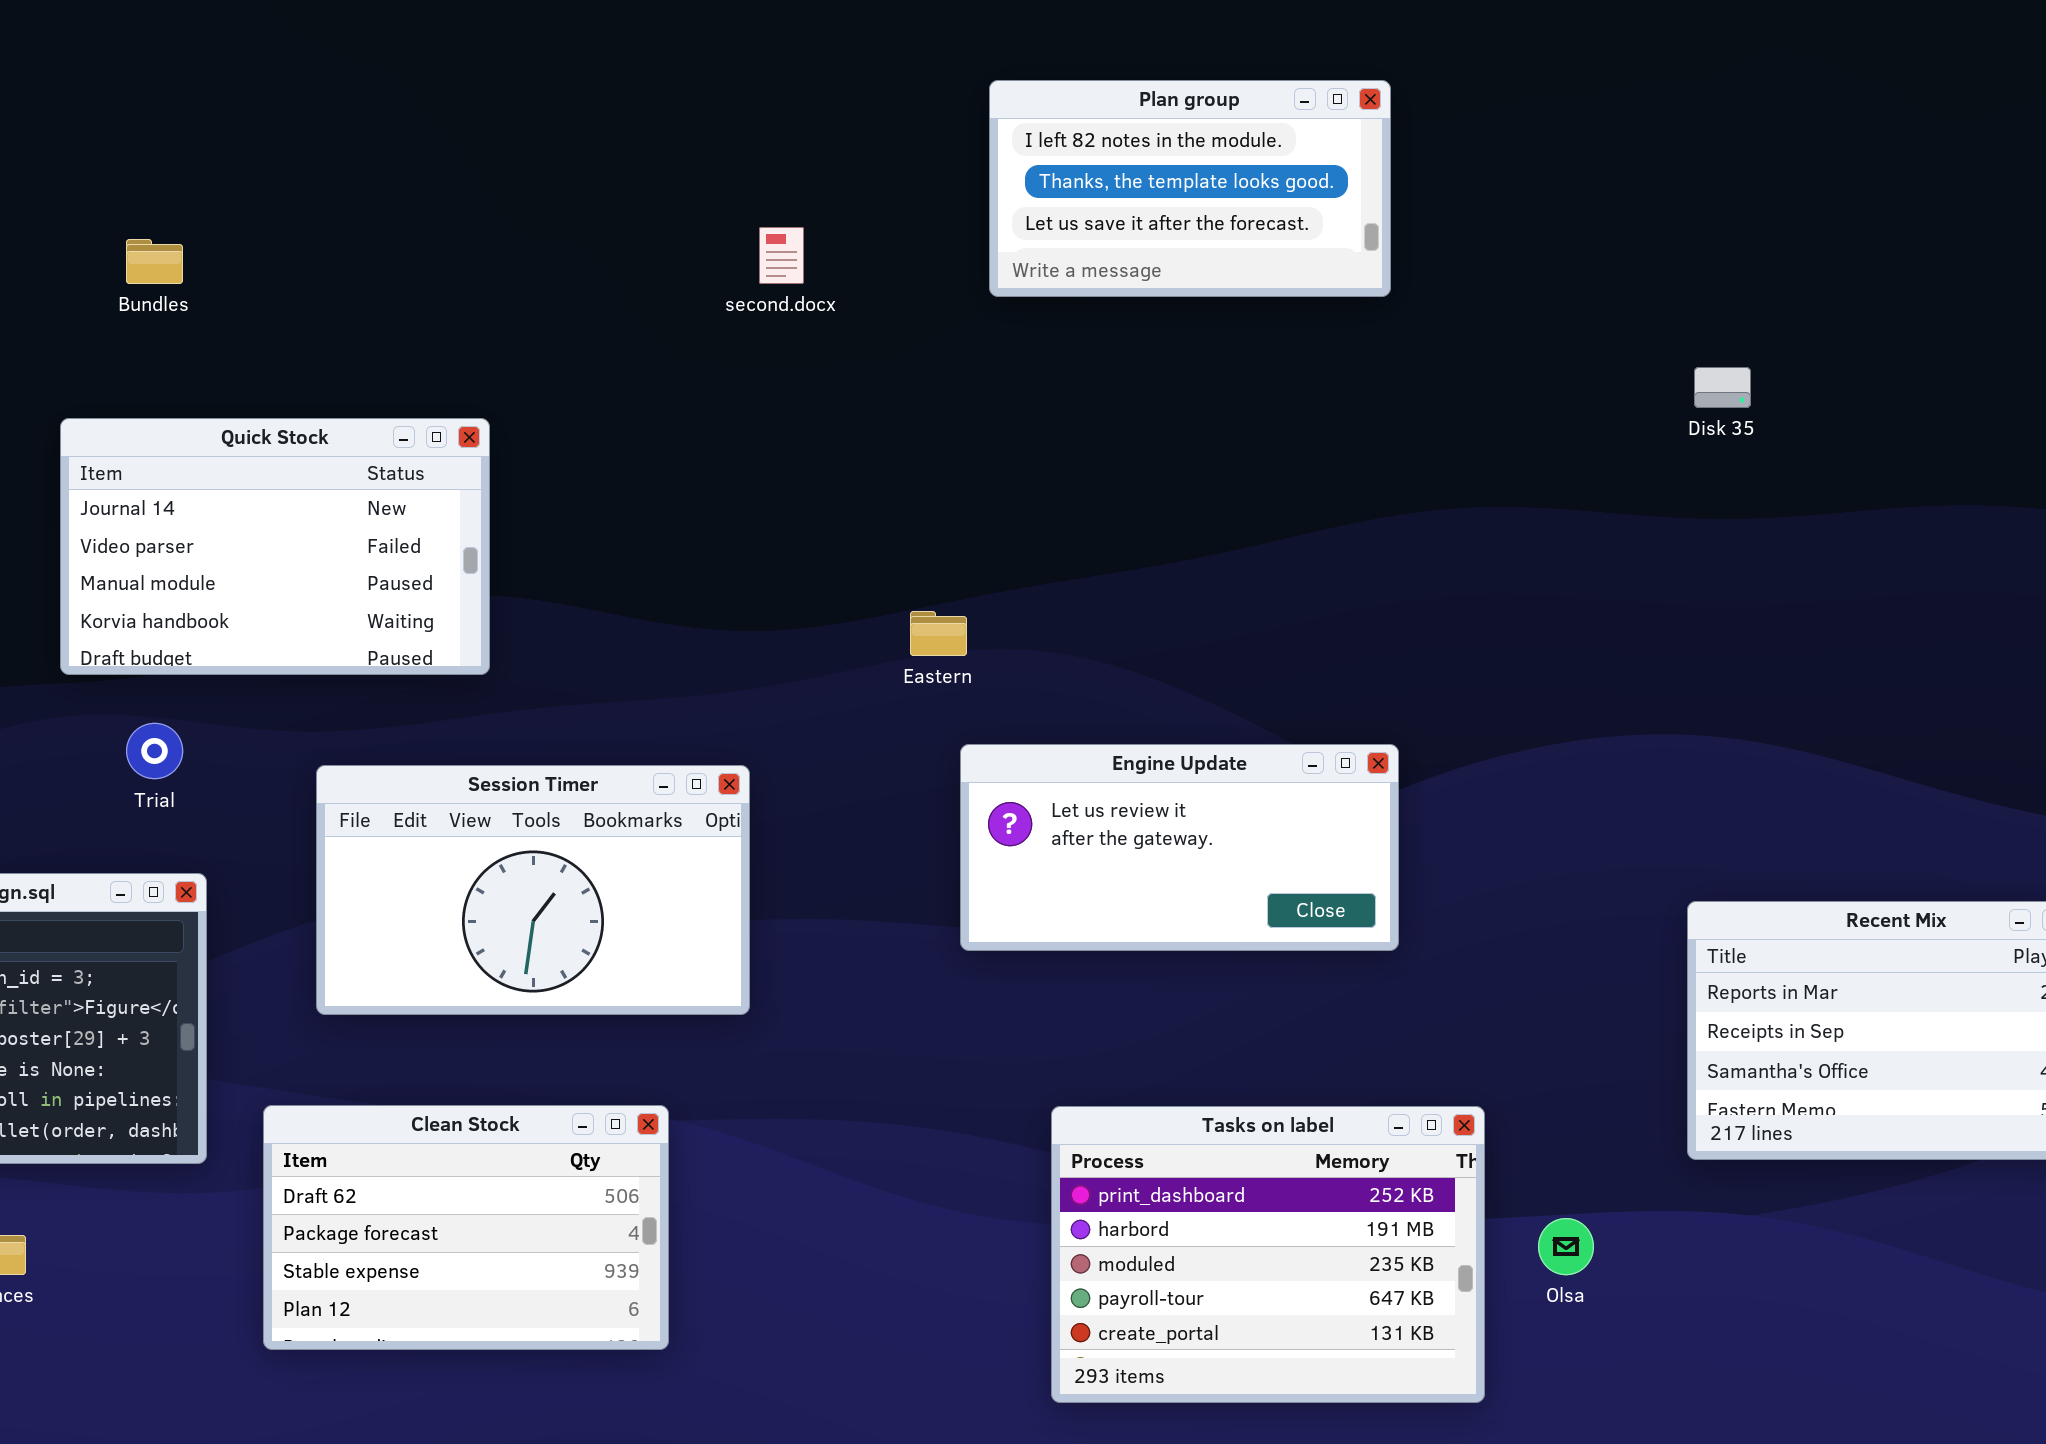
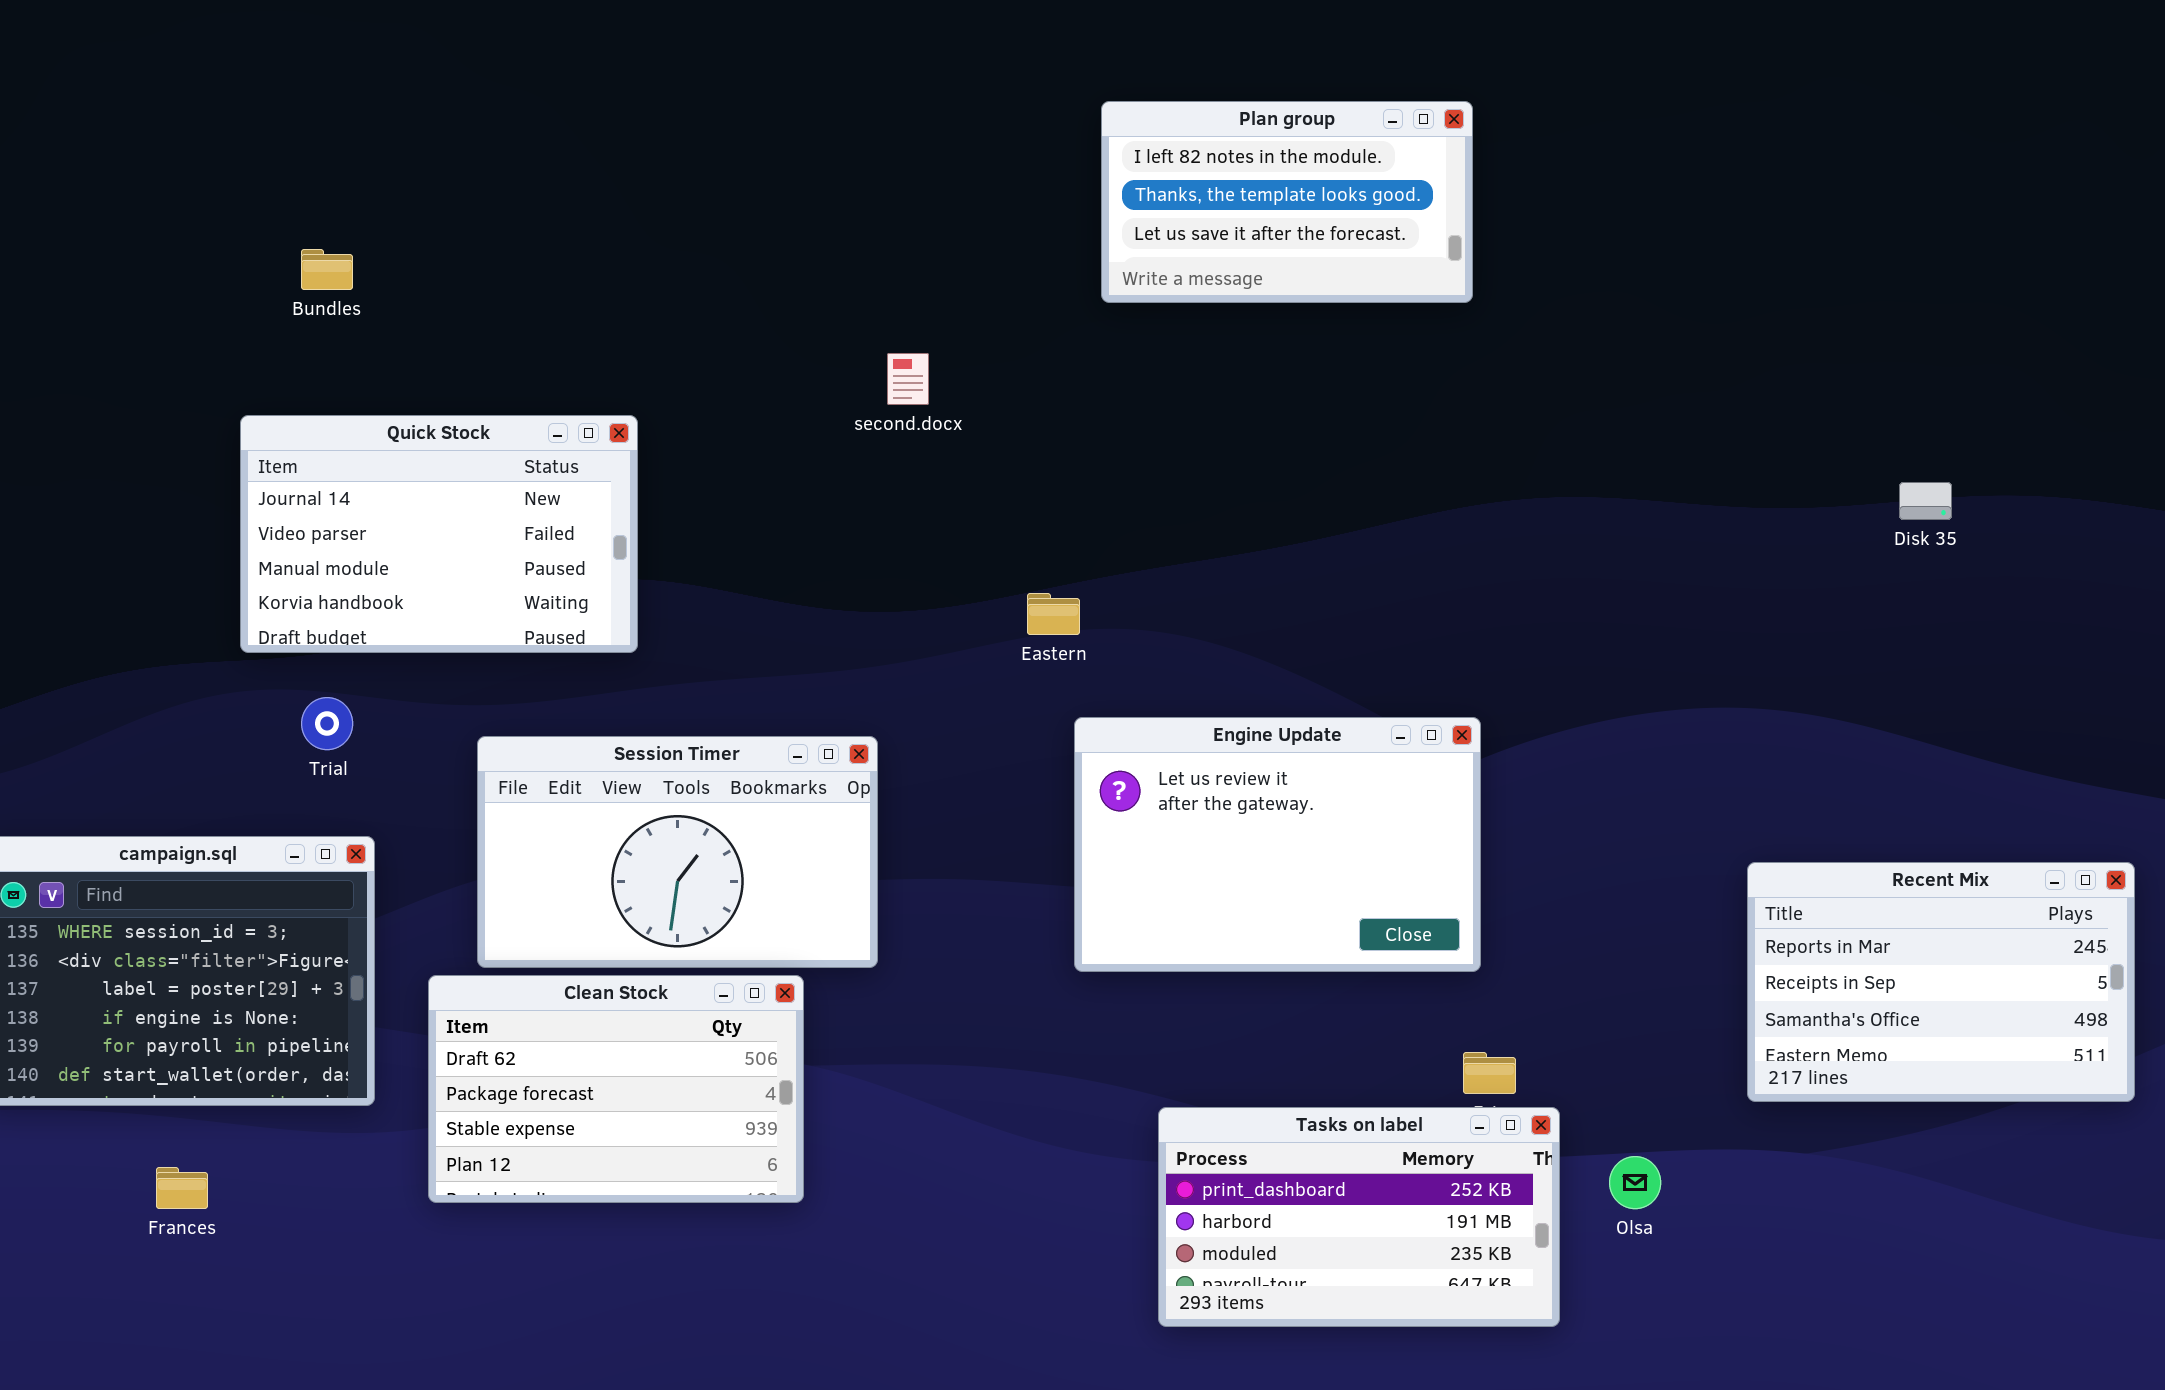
second.docx: [759,227,804,284] -> [887,353,929,405], moved
Disk 35: [1694,367,1751,408] -> [1899,482,1952,520], moved
Engine Update: [960,744,1399,951] -> [1074,717,1481,972], resized
Clean Stock: [263,1105,669,1350] -> [428,975,804,1203], moved
Tasks on label: [1051,1106,1485,1403] -> [1158,1107,1560,1327], resized

